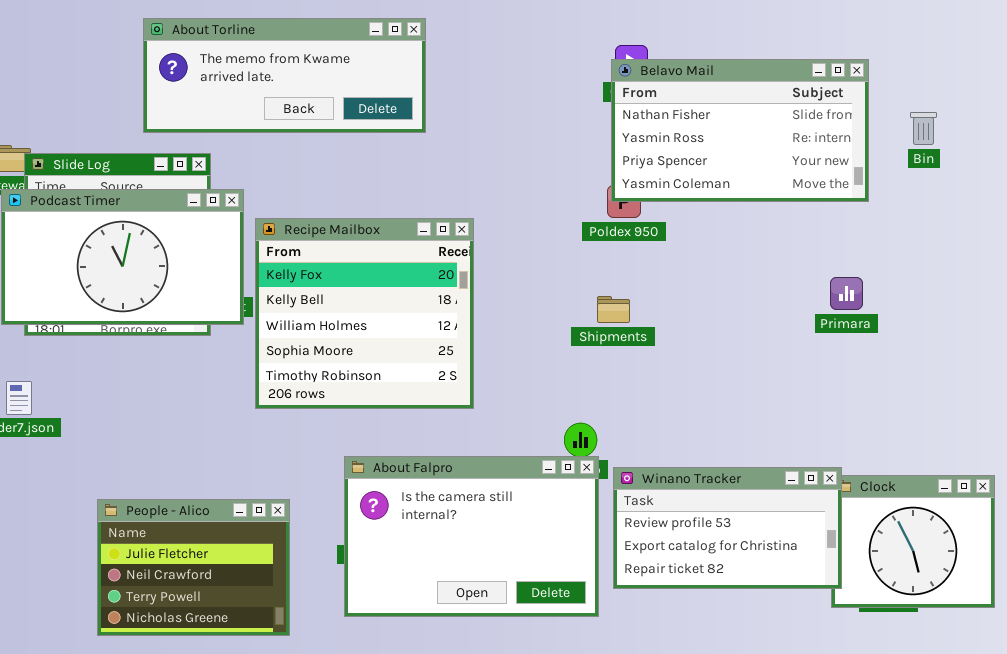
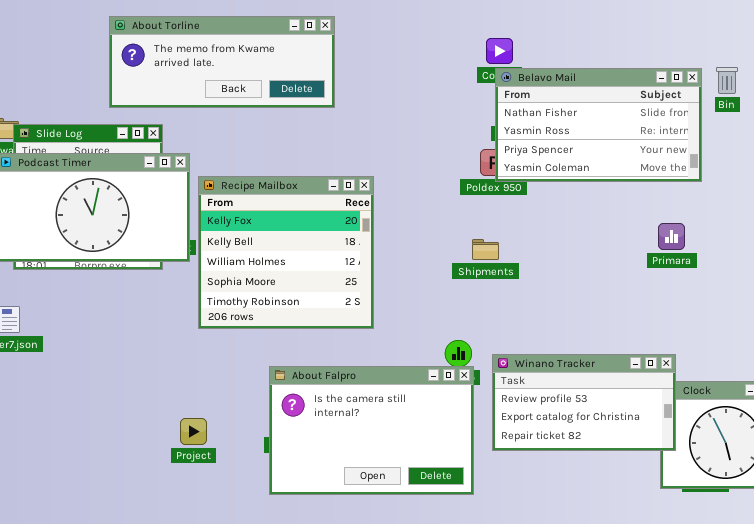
Belavo Mail: [611,59,869,202] -> [495,68,702,182], moved
Bin: [910,112,937,145] -> [716,67,738,94], moved
Winano Tracker: [613,467,842,589] -> [492,354,676,451], moved
People - Alico: [97,499,290,636] -> none, closed

